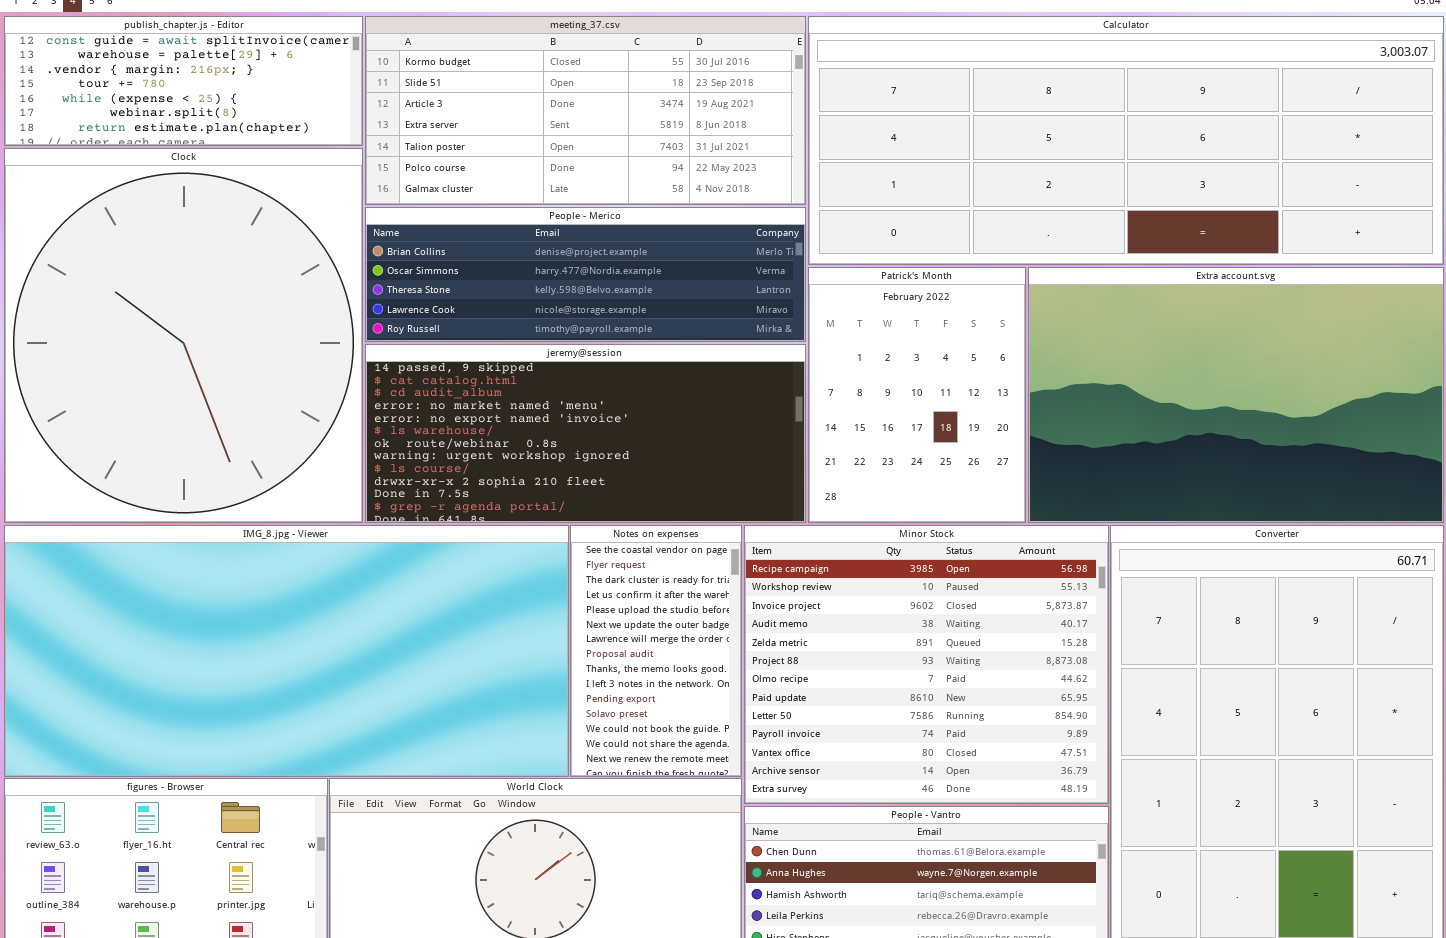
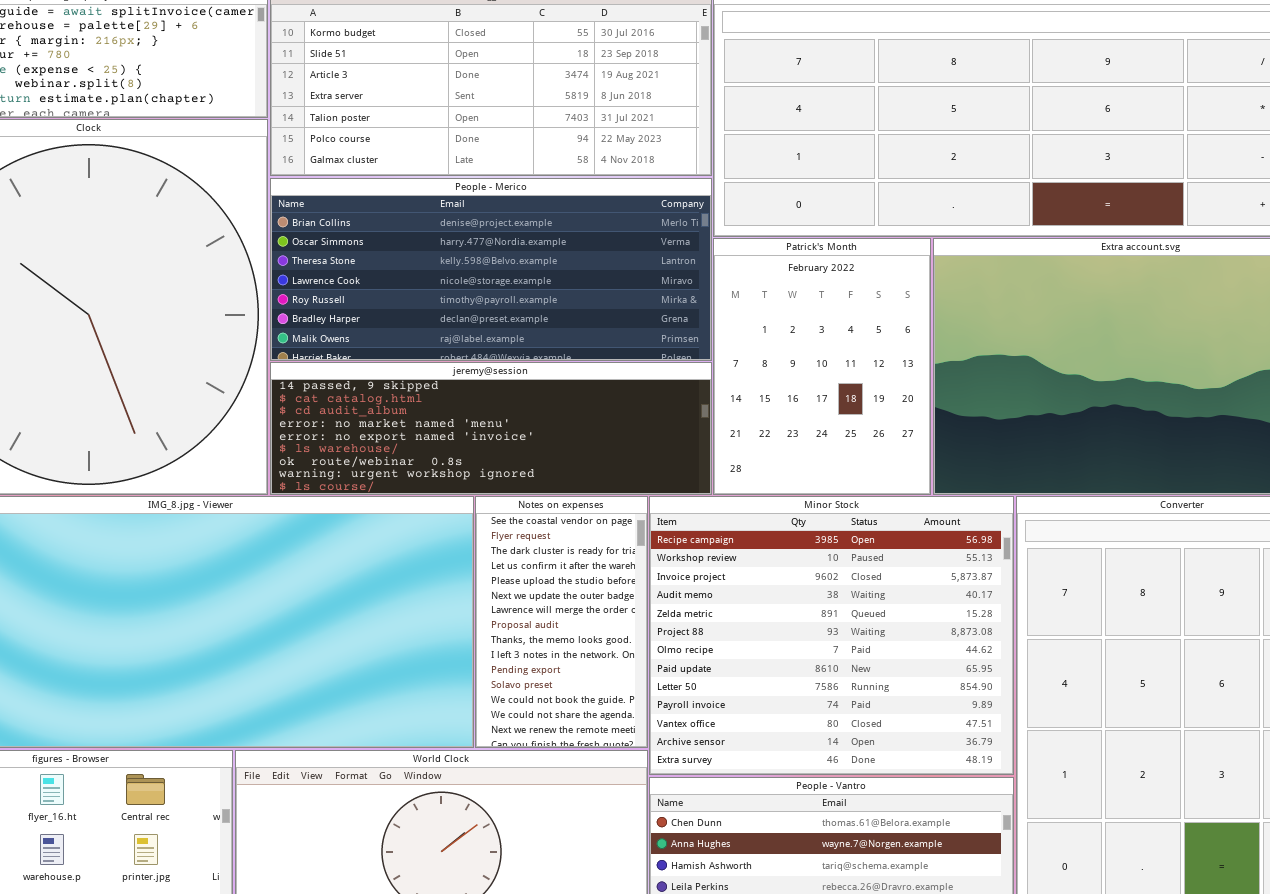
People - Merico: [365,207,806,342] -> [270,178,712,361], resized
jeremy@session: [365,344,806,523] -> [270,362,712,495], resized

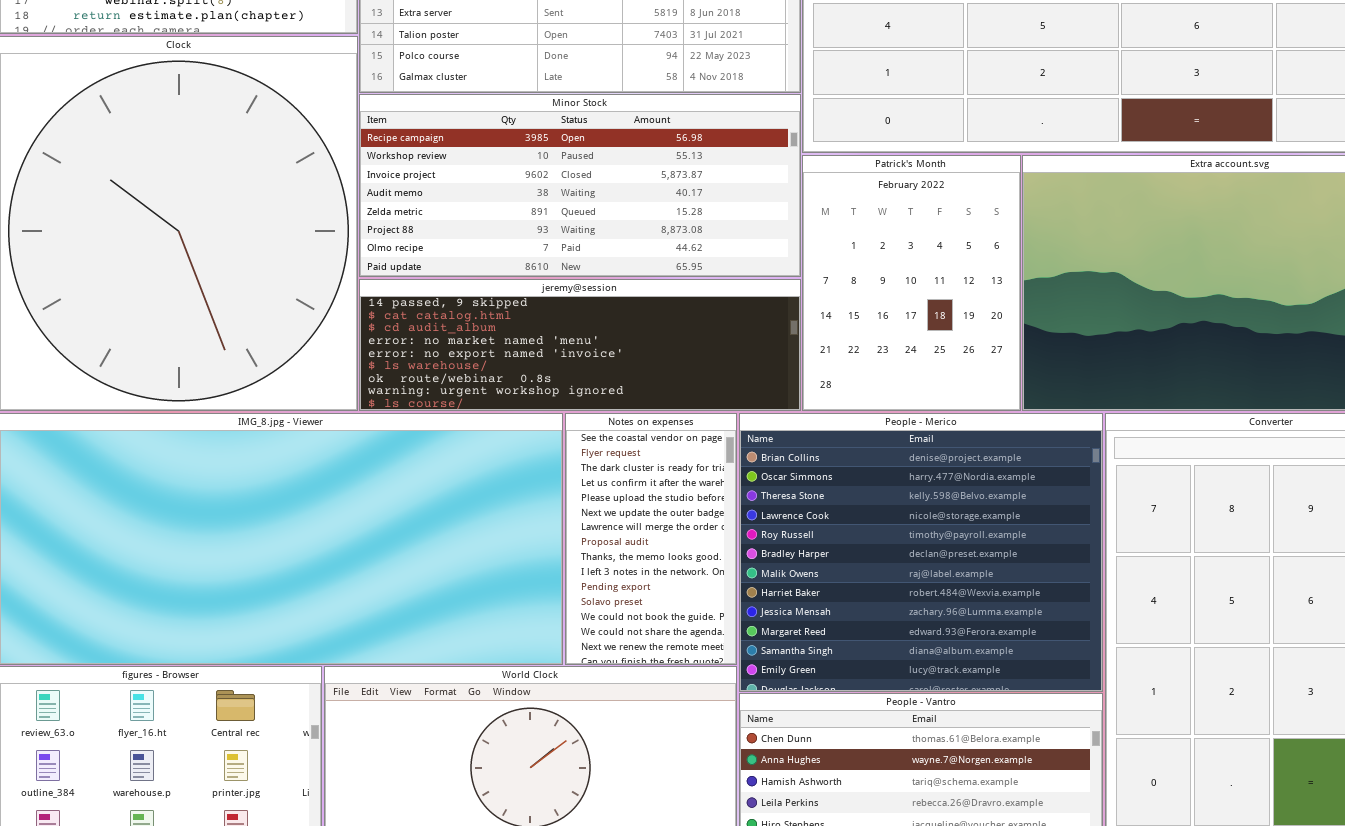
People - Merico: [270,178,712,361] -> [739,413,1103,692], moved, resized
Minor Stock: [649,496,1014,775] -> [359,94,801,277], moved, resized

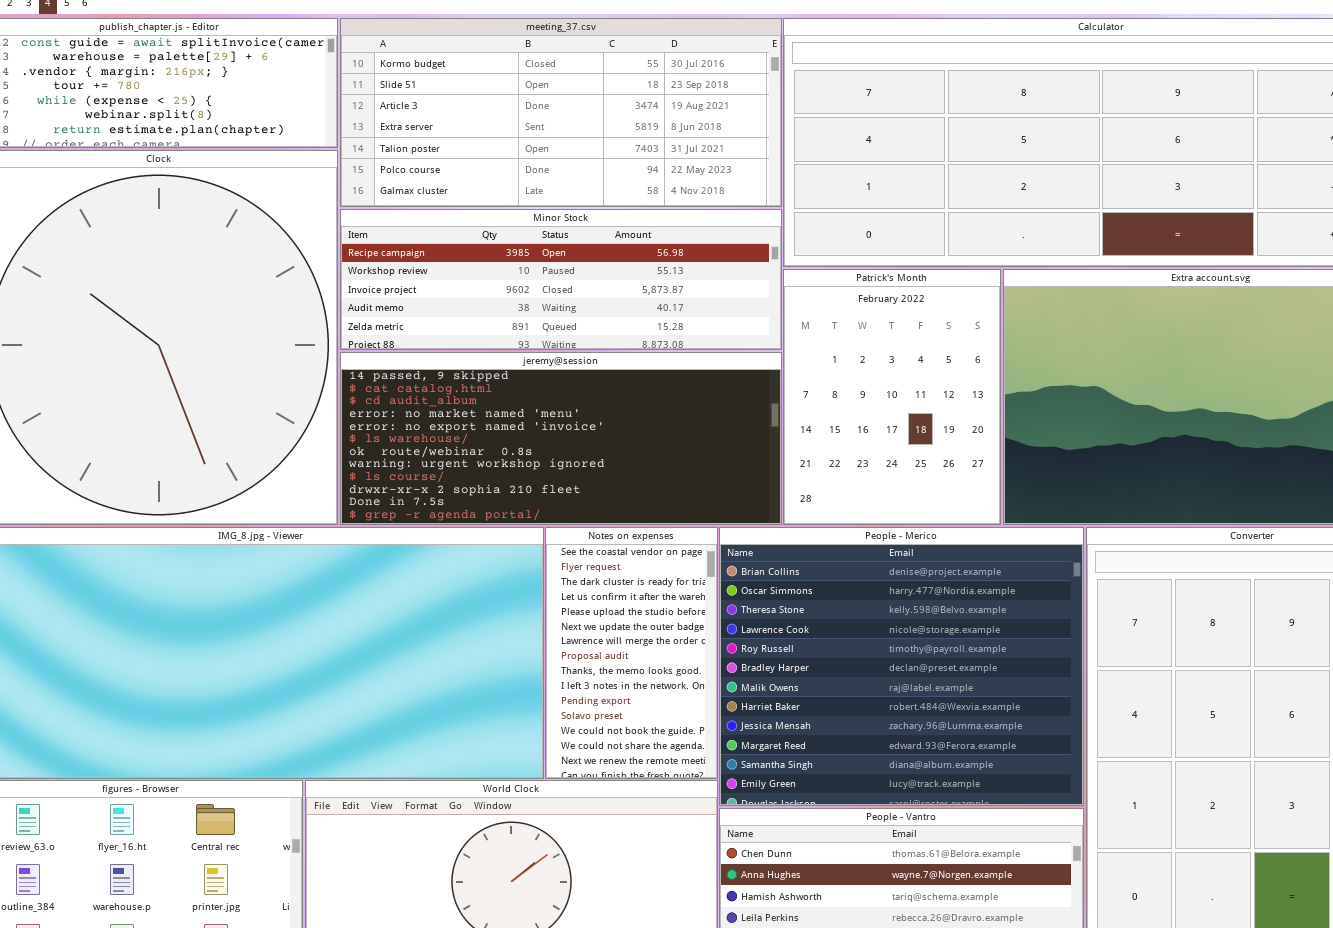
Minor Stock: [359,94,801,277] -> [340,209,782,350], resized
jeremy@session: [359,279,801,411] -> [340,352,782,525], resized

